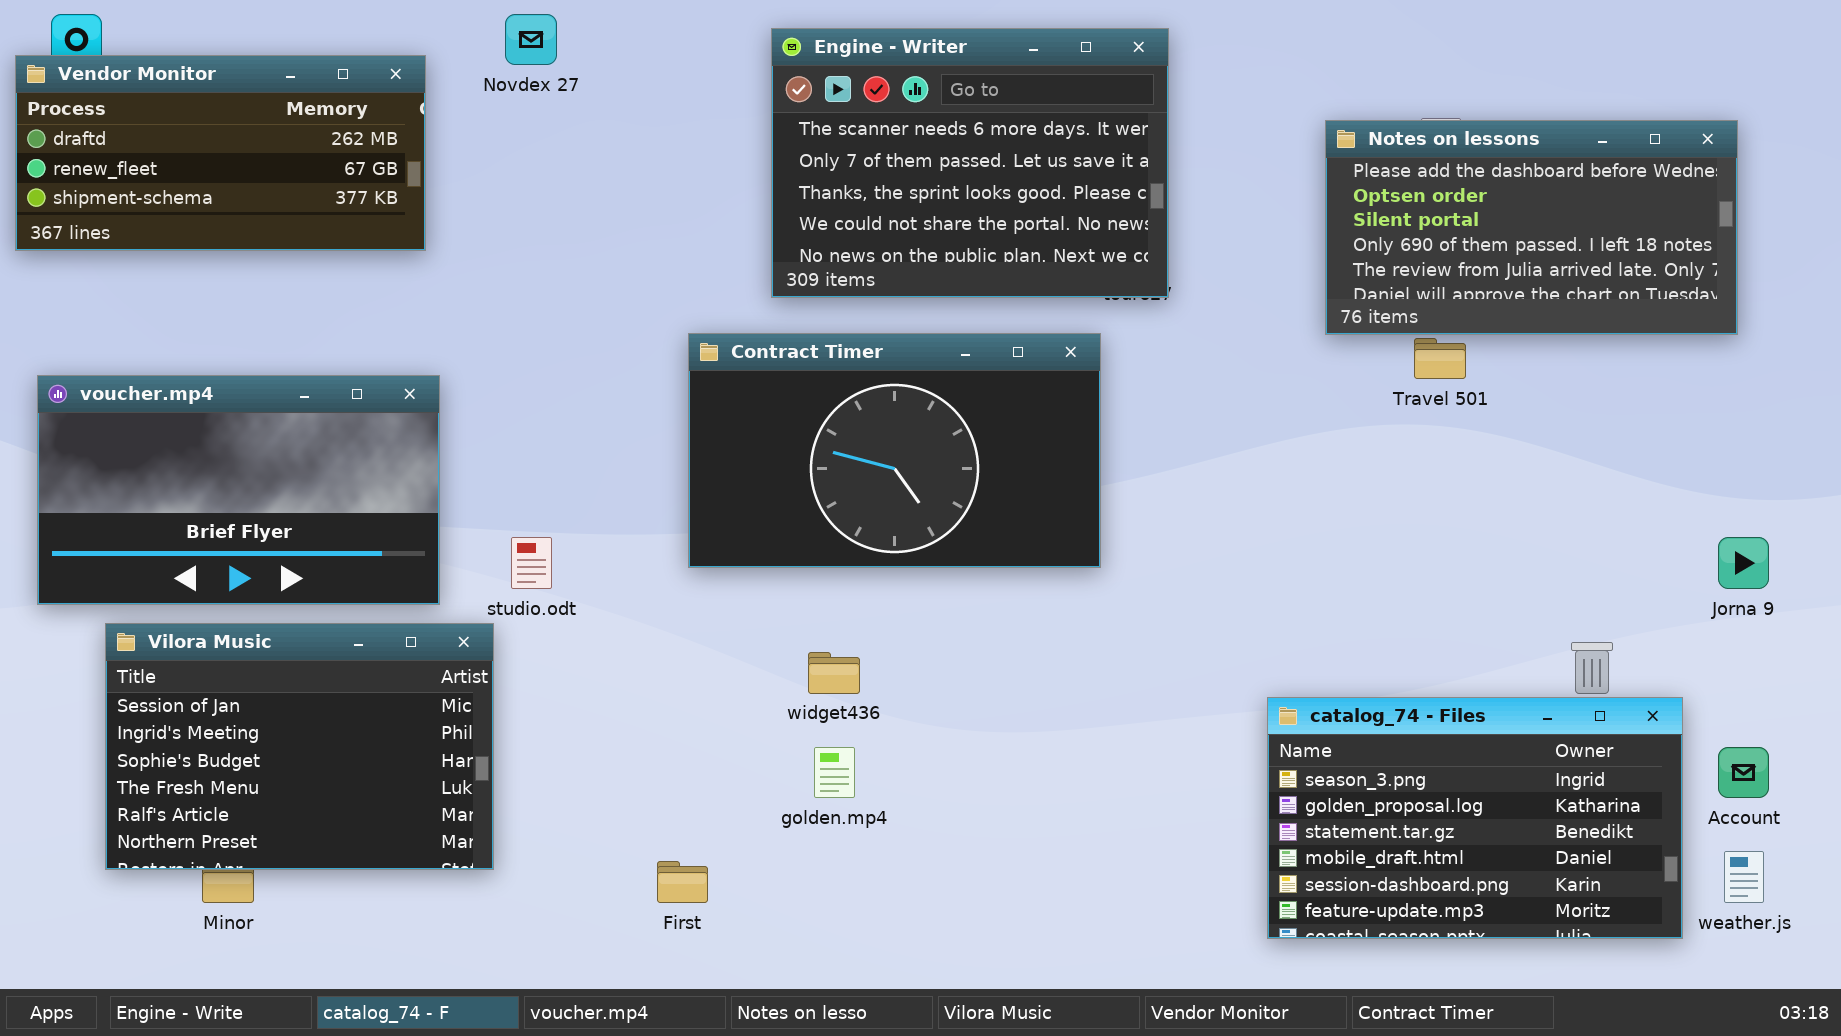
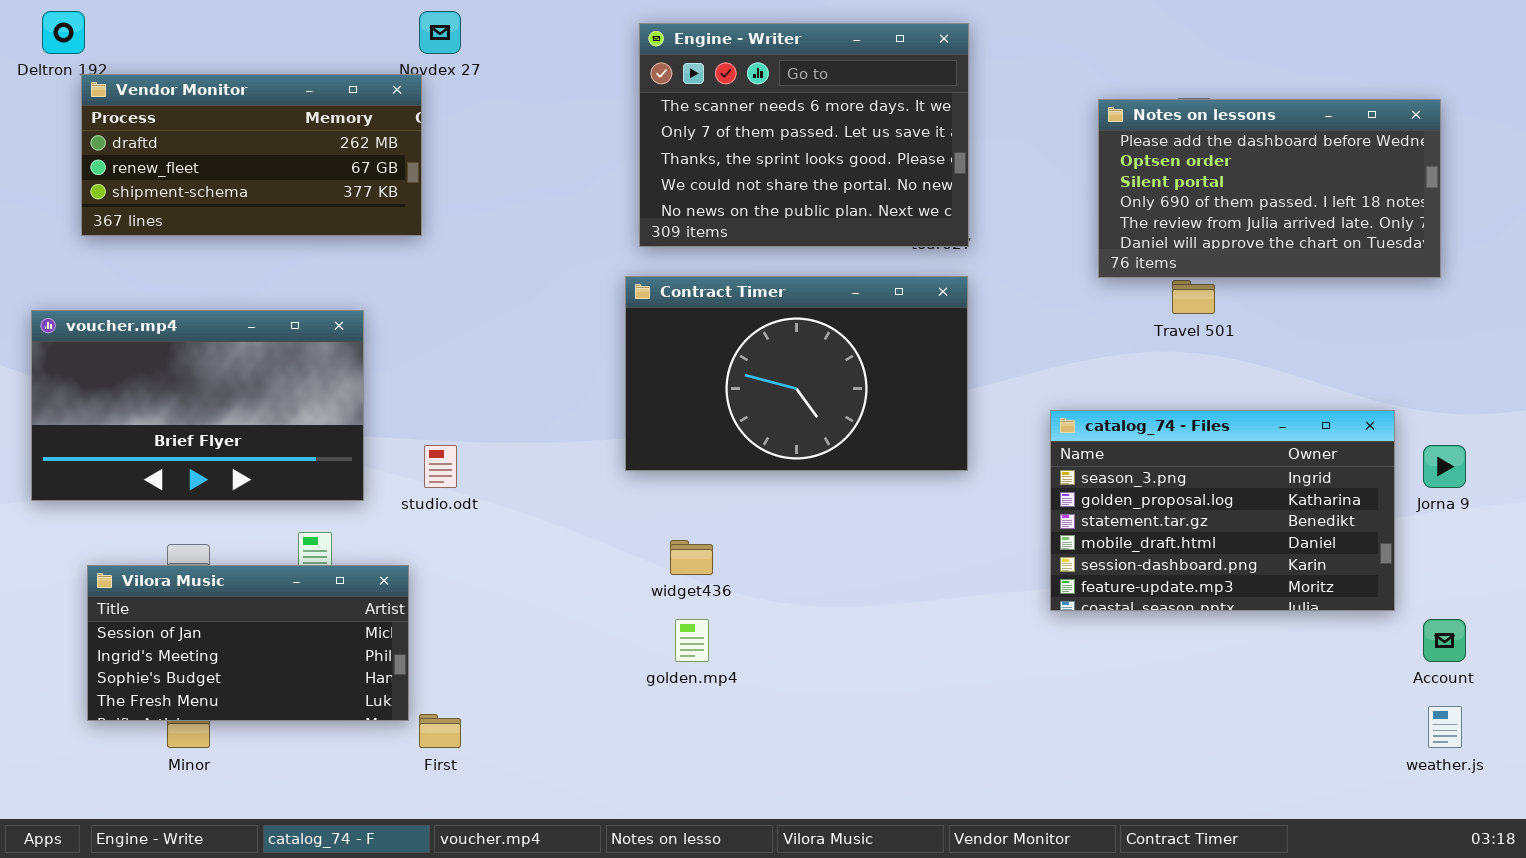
Vendor Monitor: [15,55,426,251] -> [81,74,422,236], moved
Contract Timer: [688,333,1101,568] -> [625,276,968,471], moved
Vilora Music: [105,623,494,870] -> [87,565,409,721], resized
catalog_74 - Files: [1267,697,1683,939] -> [1050,410,1395,611], moved
First: [657,861,708,903] -> [419,714,461,748], moved

